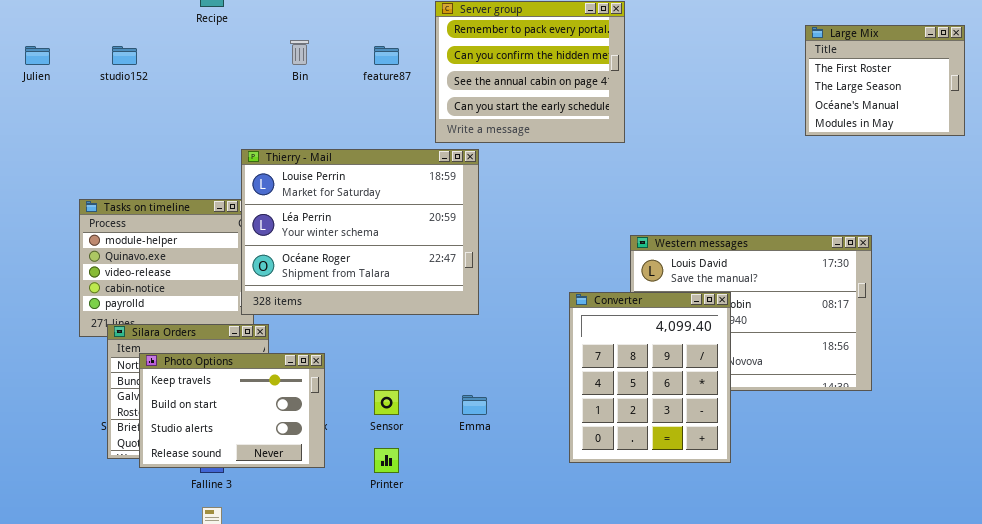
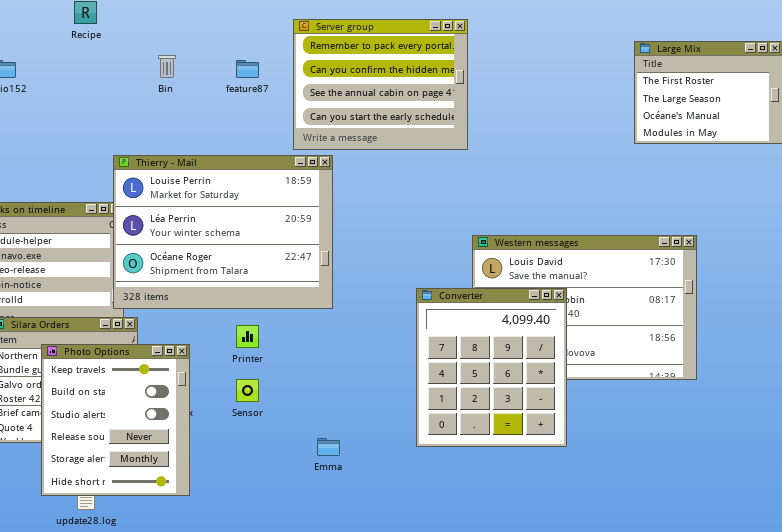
Photo Options: [139,353,325,468] -> [41,344,190,496], resized
Emma: [462,395,487,415] -> [317,438,340,456], moved
Printer: [374,448,399,473] -> [236,325,259,348], moved

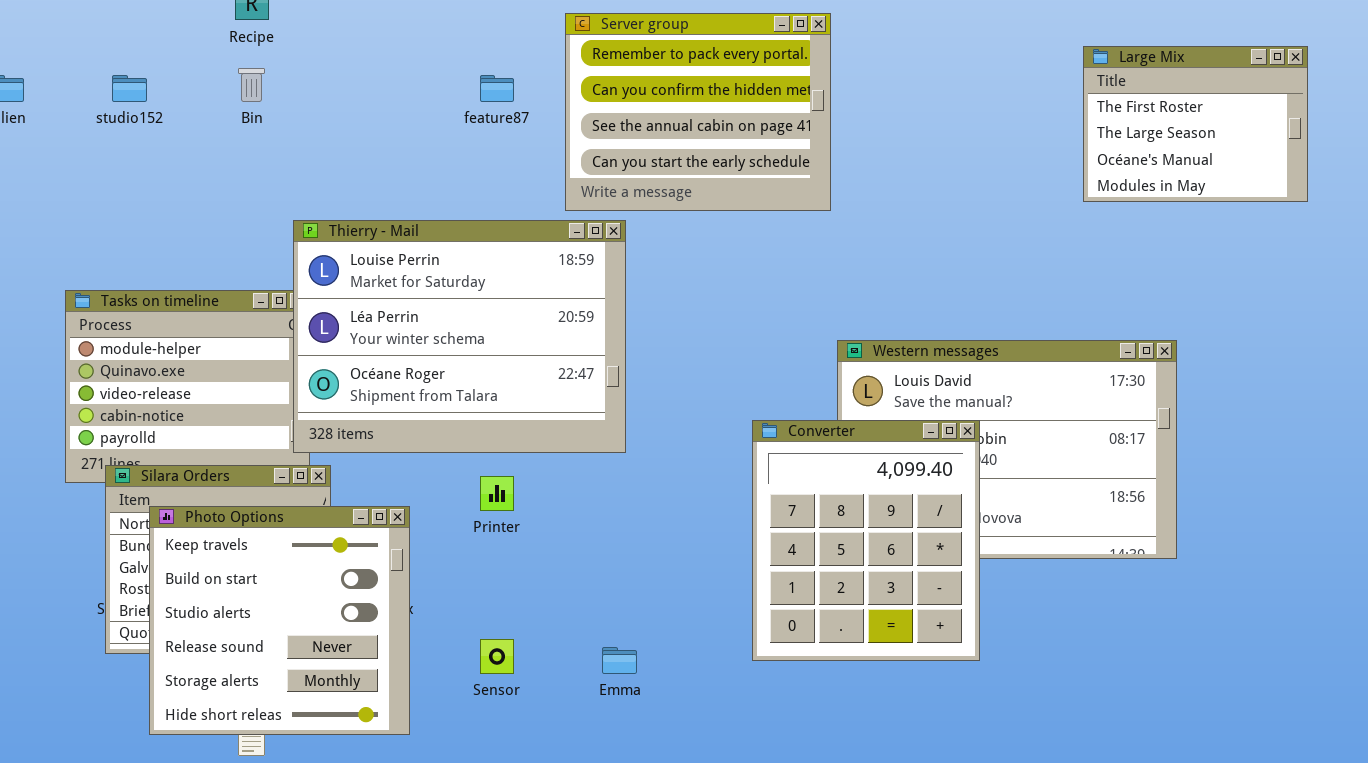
Bin: [158,55,176,78] -> [238,68,265,102], moved
Photo Options: [41,344,190,496] -> [149,506,410,735], resized
Sensor: [236,379,259,402] -> [480,639,514,674], moved

